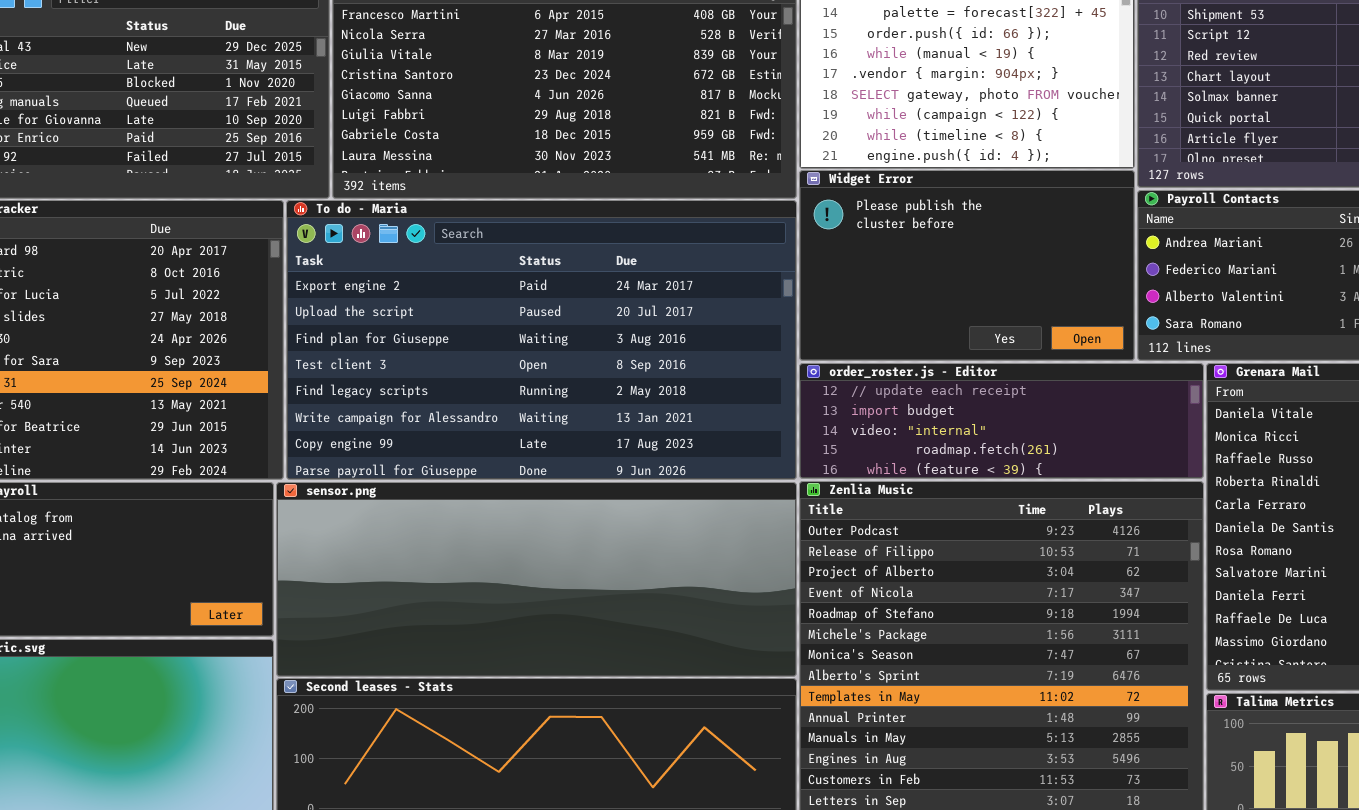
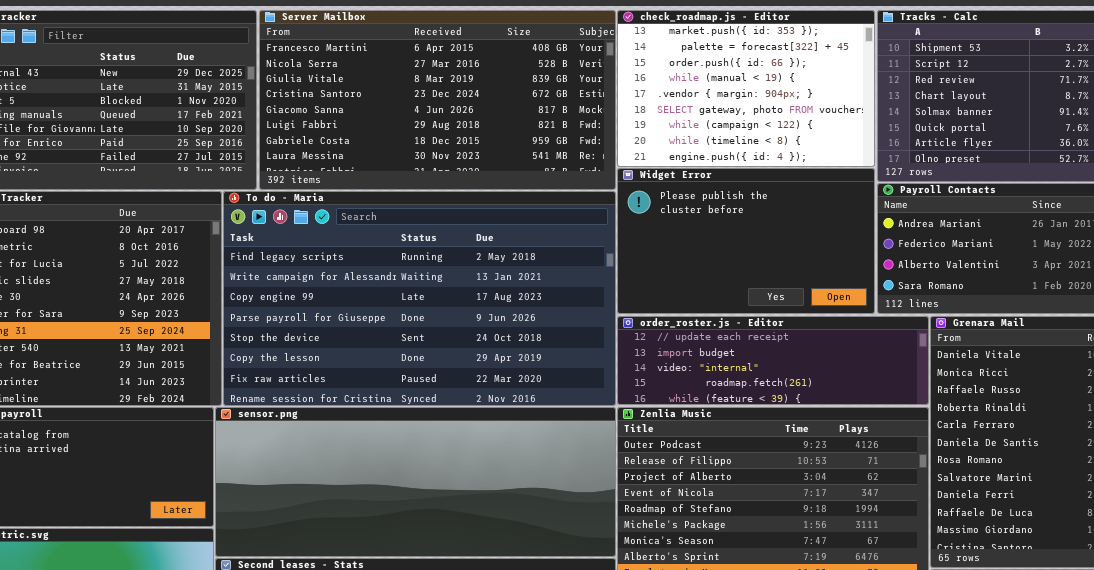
To do - Maria: [286,200,797,480] -> [223,191,616,406], scrolled down 4 rows

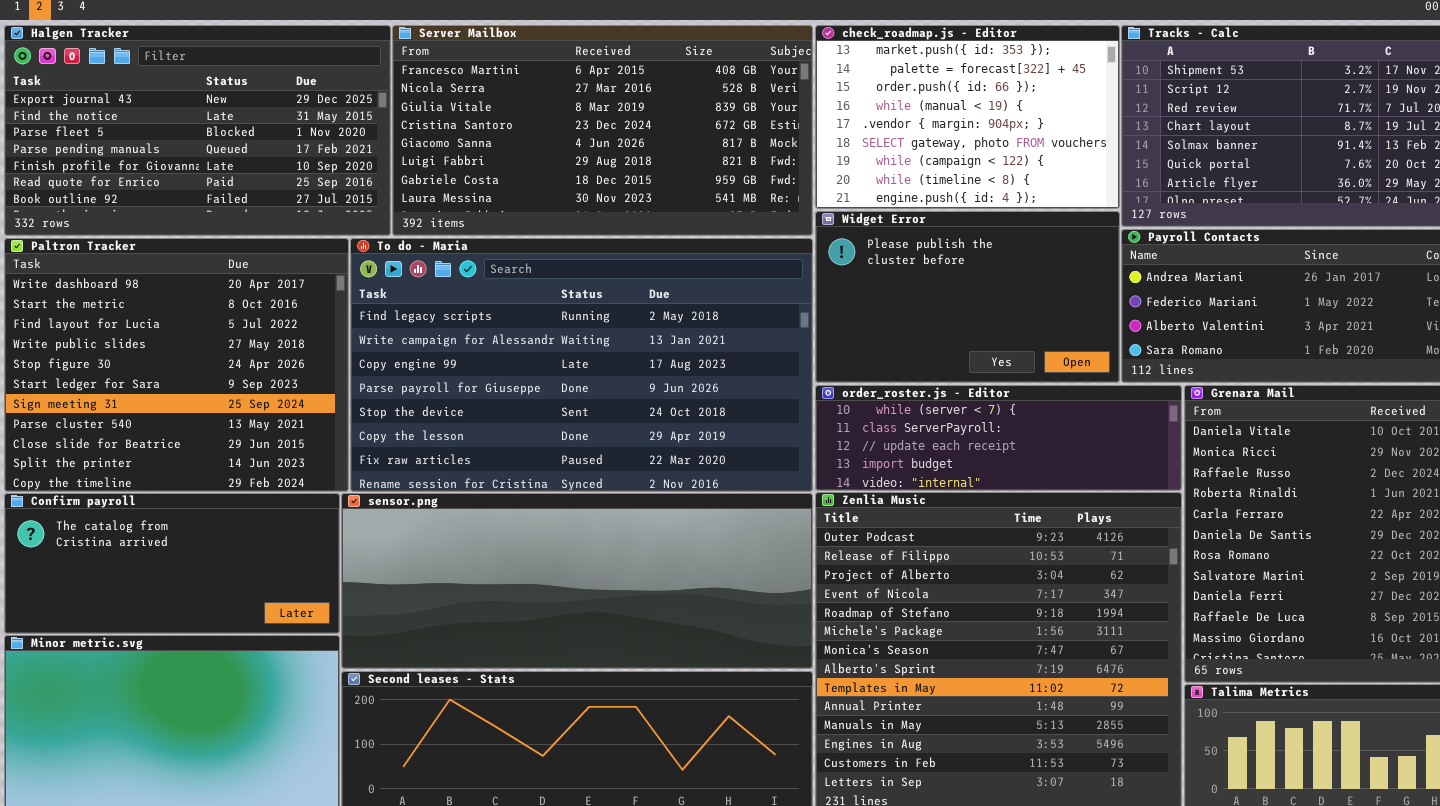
order_roster.js - Editor: [617,316,929,405] -> [815,385,1182,491], scrolled up 2 rows

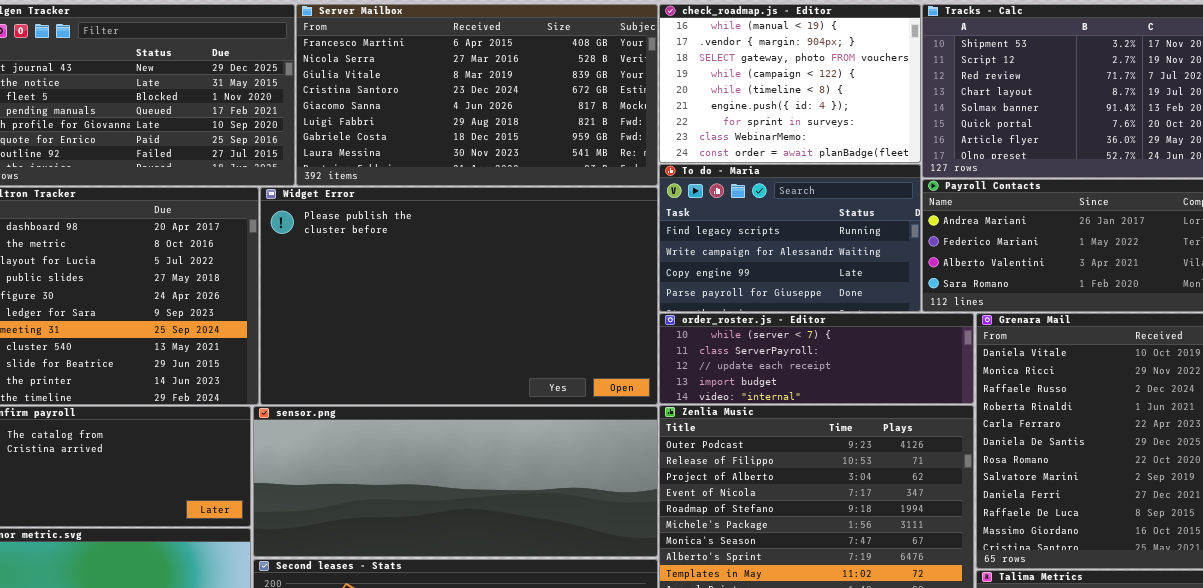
check_roadmap.js - Editor: [815,25,1120,209] -> [659,4,921,163], scrolled down 3 rows
Widget Error: [815,211,1120,383] -> [260,187,658,405], moved, resized
To do - Maria: [350,238,813,492] -> [659,164,921,312], moved, resized

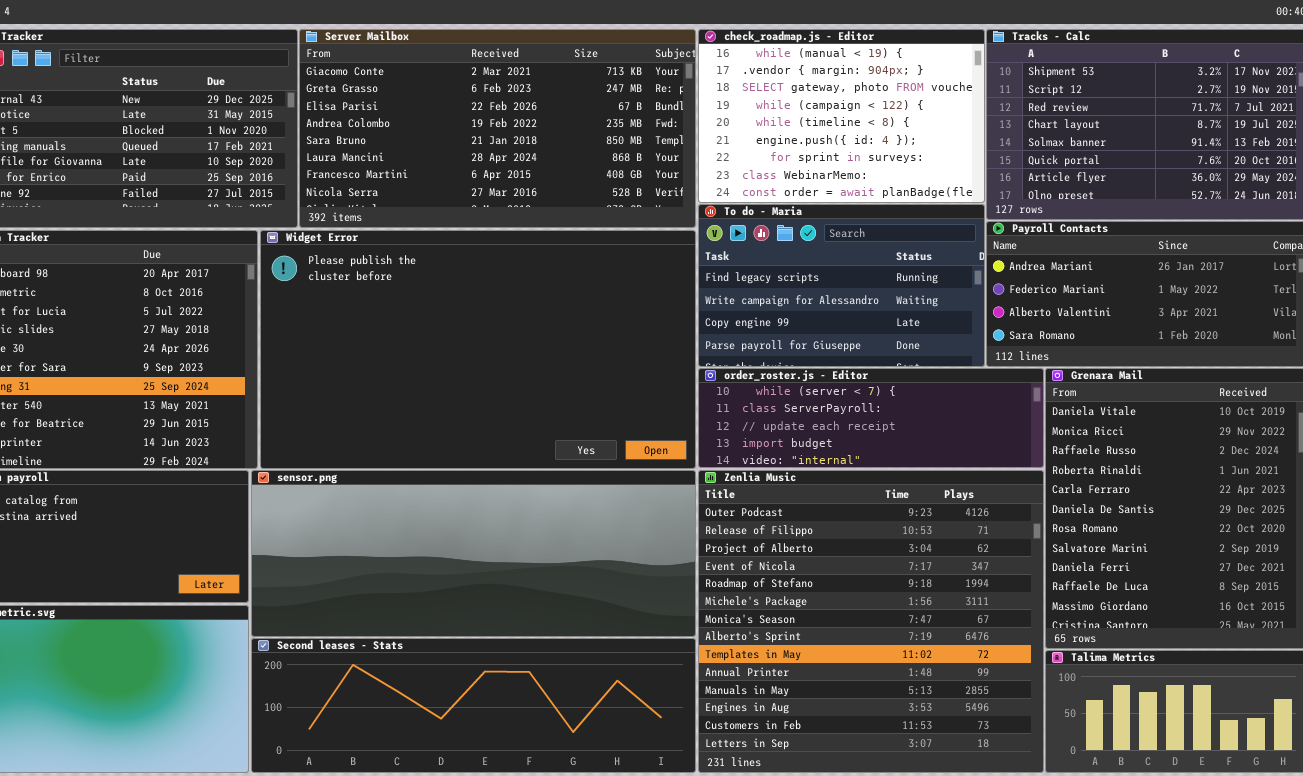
Server Mailbox: [296,4,658,186] -> [299,29,696,228], scrolled up 6 rows

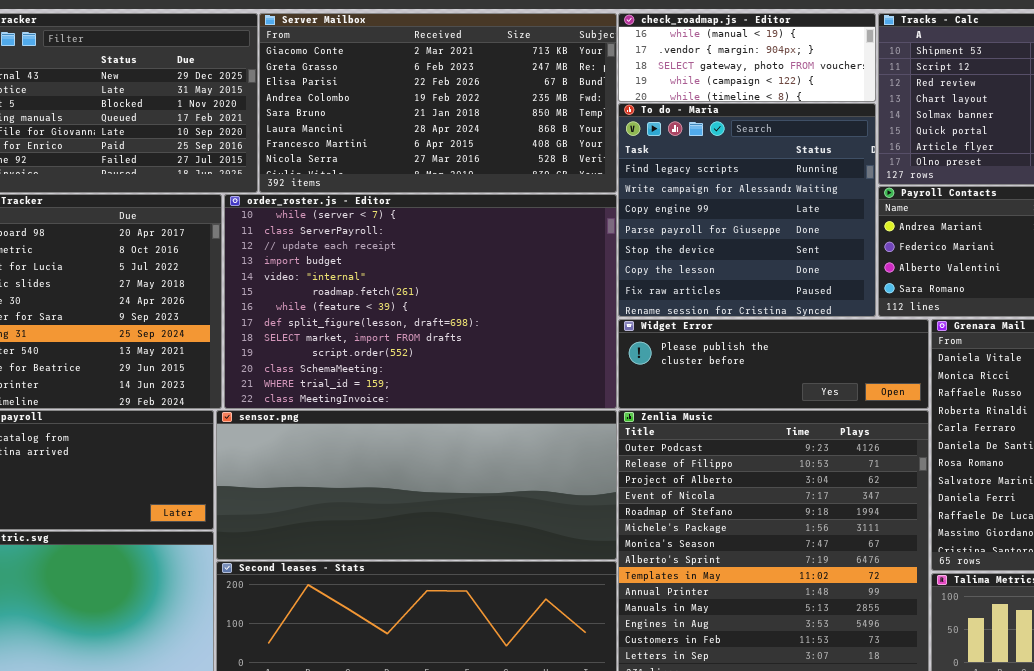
check_roadmap.js - Editor: [698,29,985,203] -> [618,13,876,102], resized
To do - Maria: [698,204,985,367] -> [618,103,876,317], resized
Widget Error: [260,230,696,469] -> [618,319,929,409], moved, resized
order_roster.js - Editor: [698,368,1044,468] -> [224,194,617,409], moved, resized

